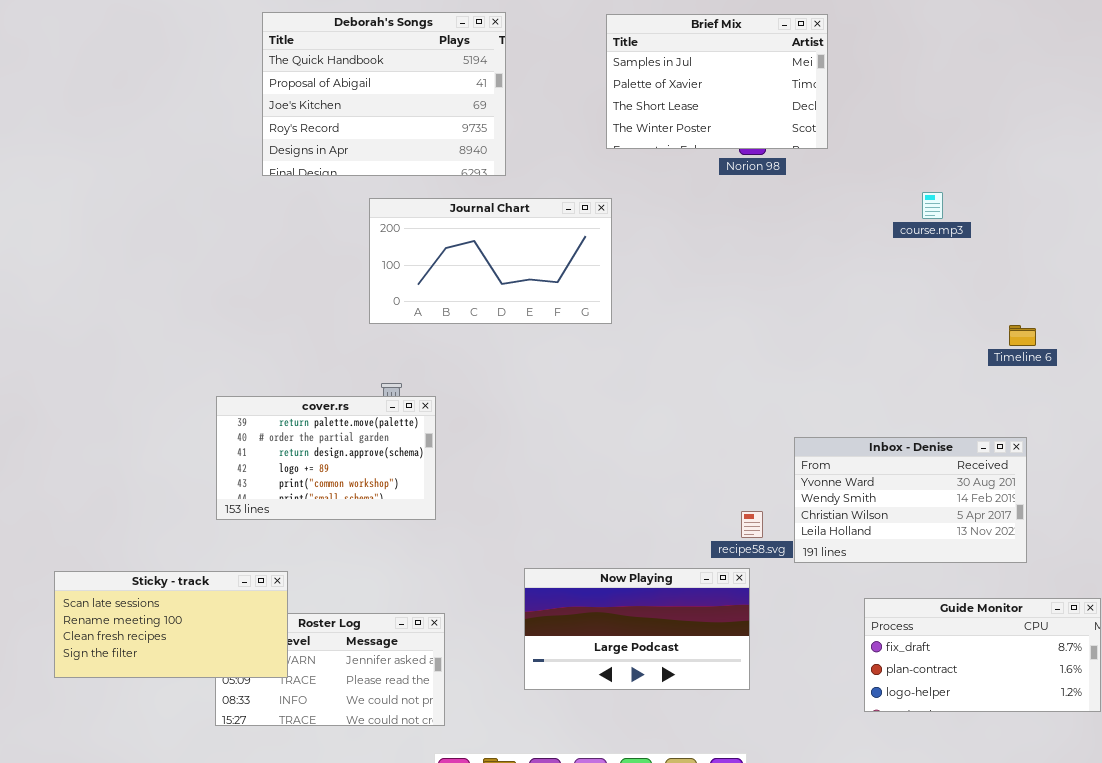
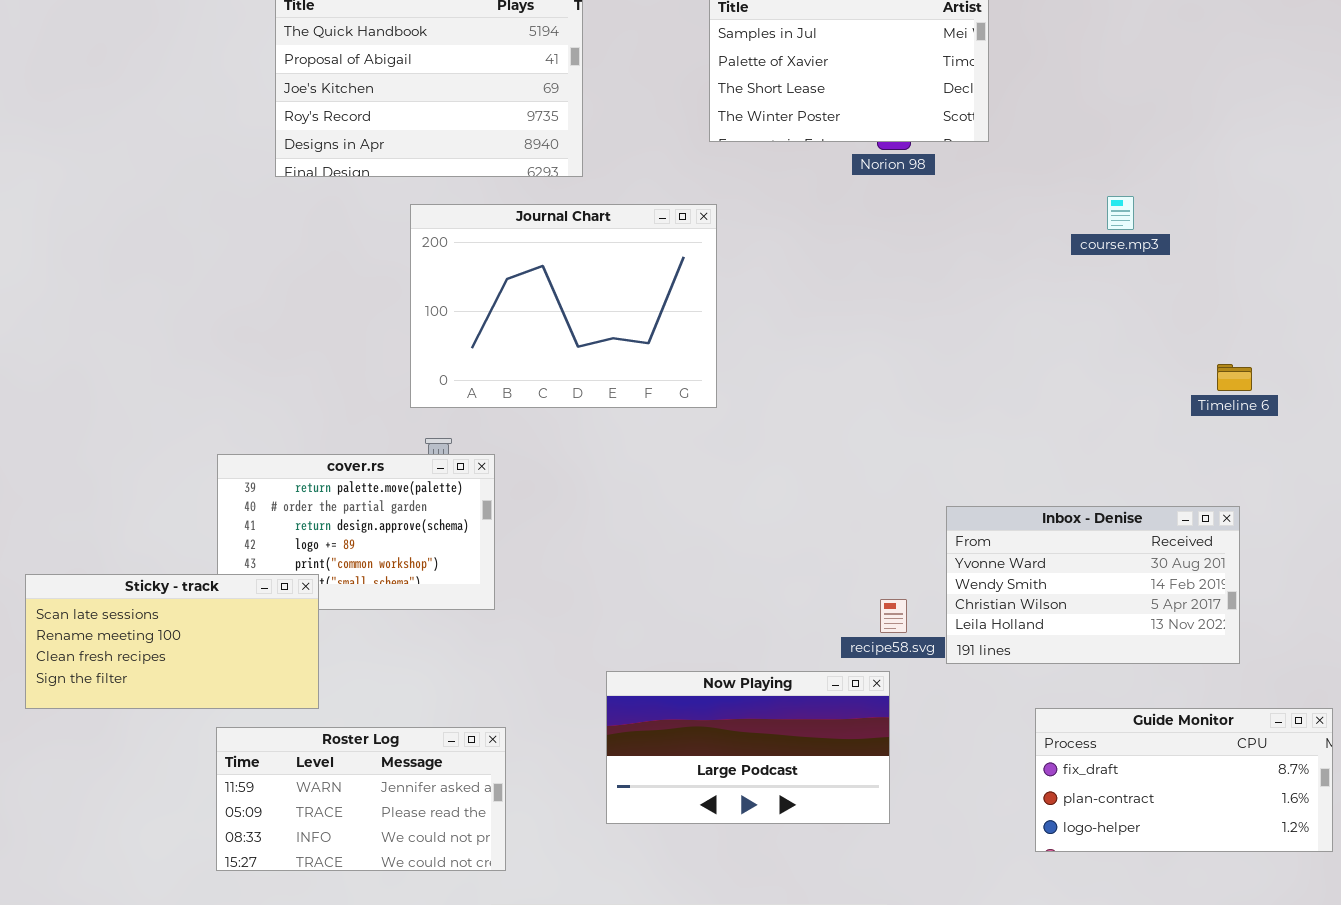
Journal Chart: [369,198,612,324] -> [410,204,717,408], resized
Sticky - track: [54,571,288,678] -> [25,574,319,709], moved

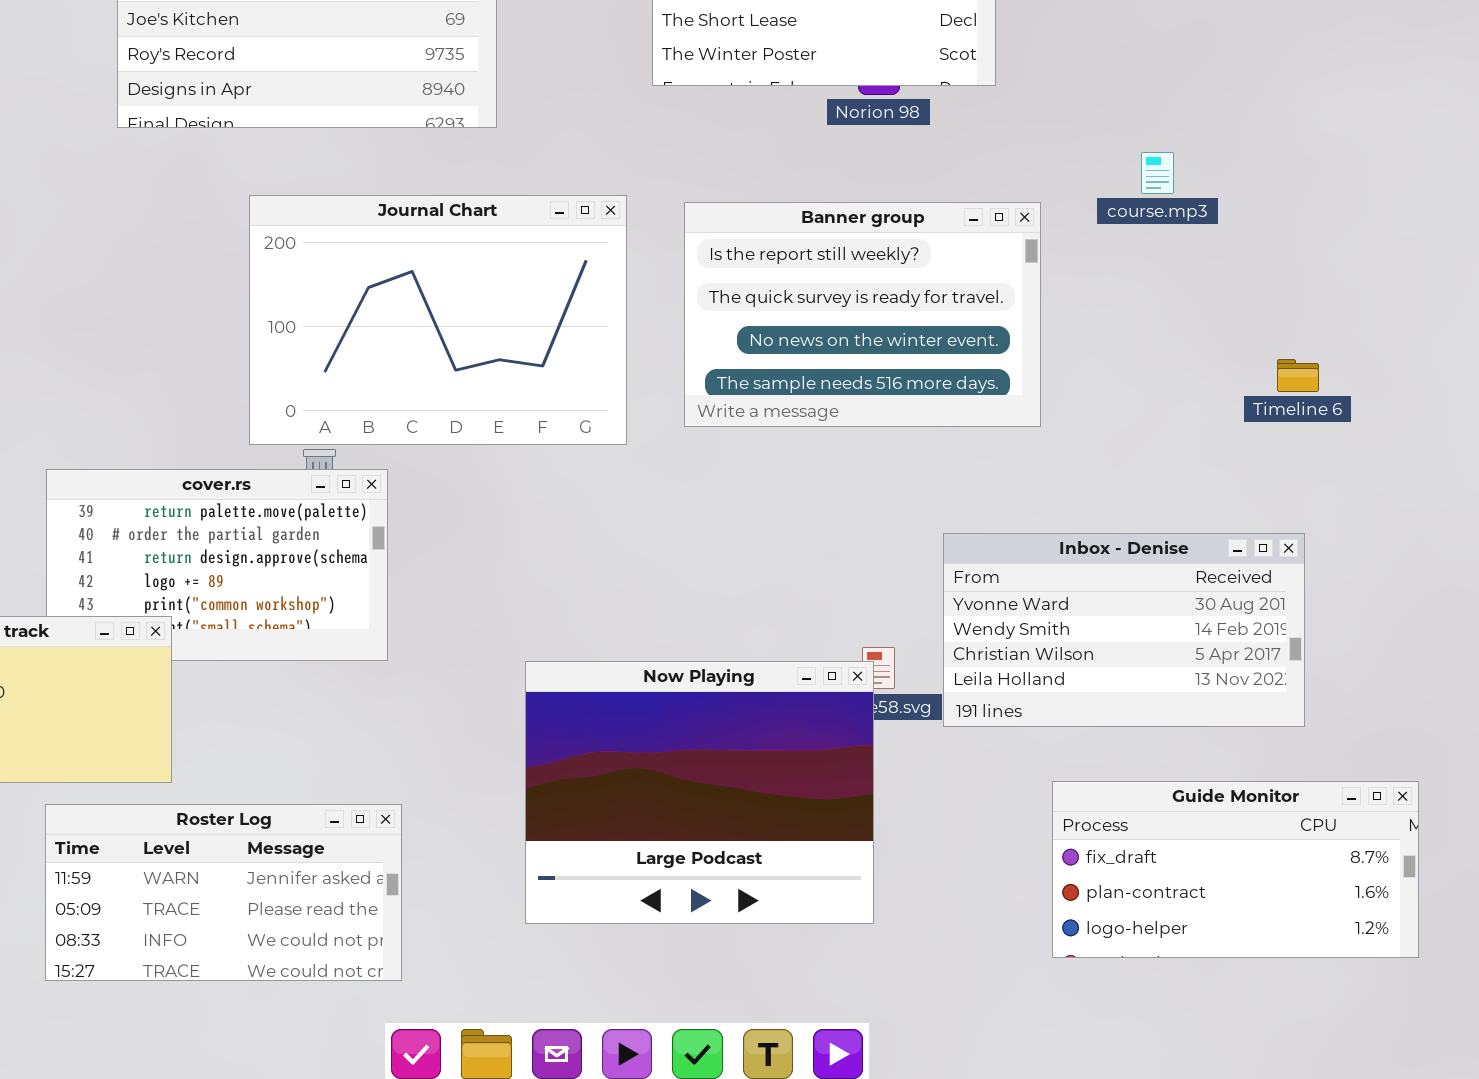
Journal Chart: [410,204,717,408] -> [249,195,627,445], moved
Banner group: none -> [684,202,1041,427], opened
Now Playing: [606,671,890,824] -> [525,661,874,924], resized

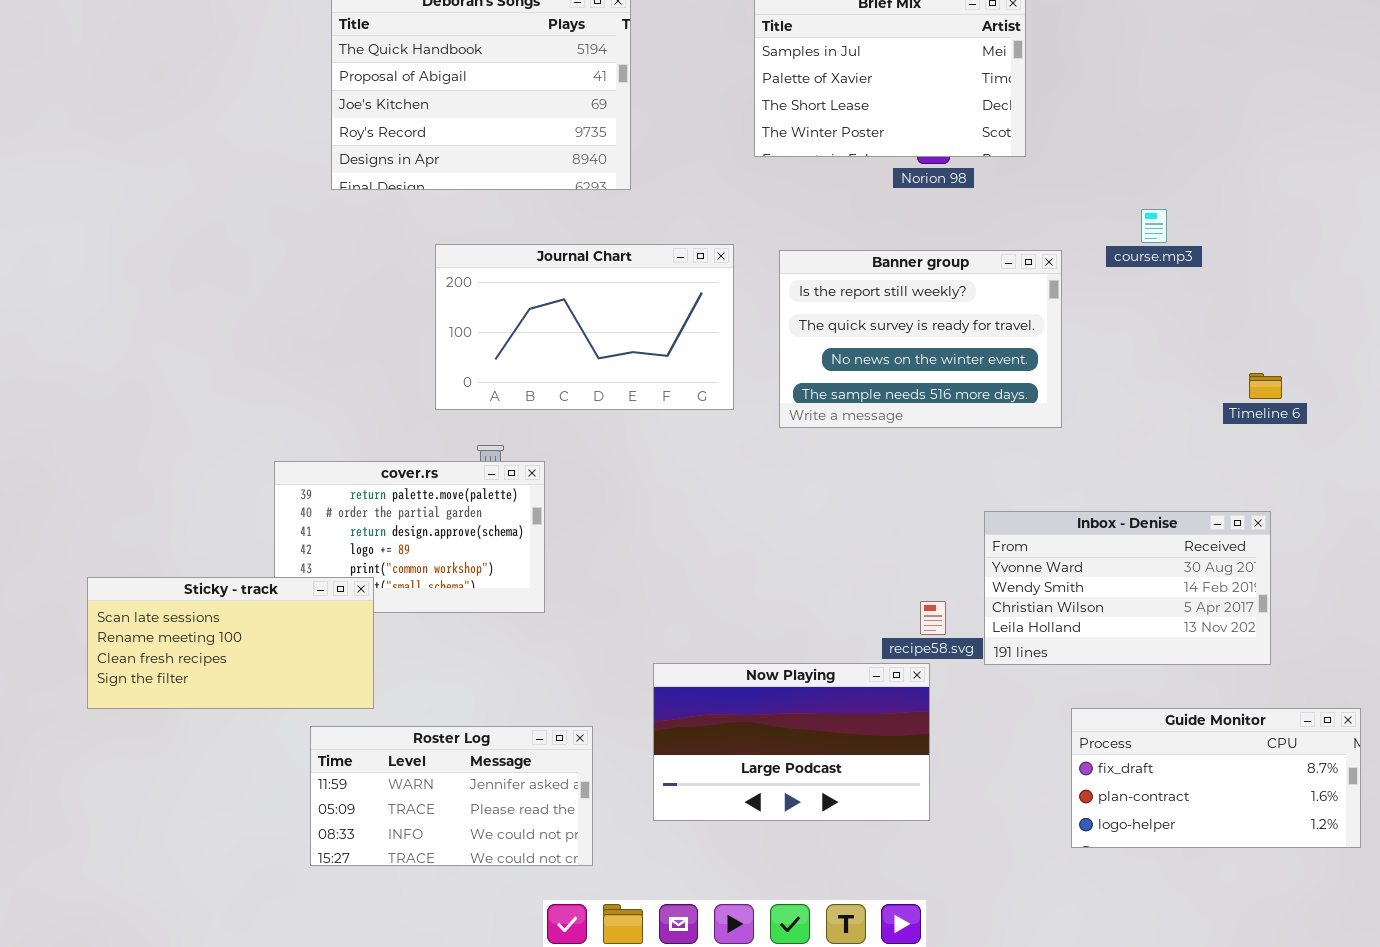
Journal Chart: [249,195,627,445] -> [435,244,734,410], resized
Now Playing: [525,661,874,924] -> [653,663,930,821], resized
Roster Log: [45,804,402,981] -> [310,726,593,866], moved

